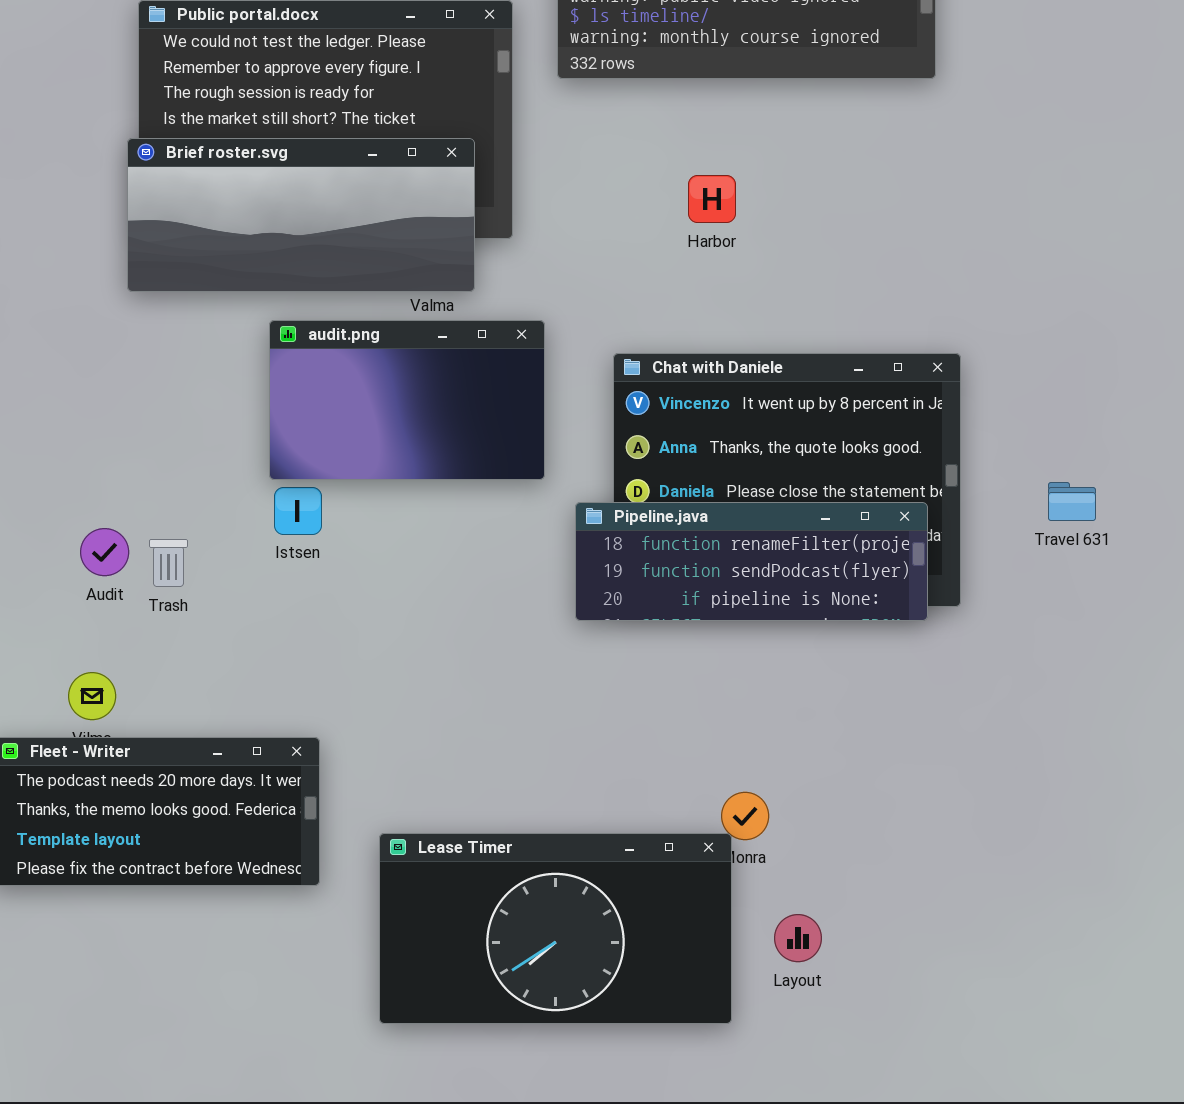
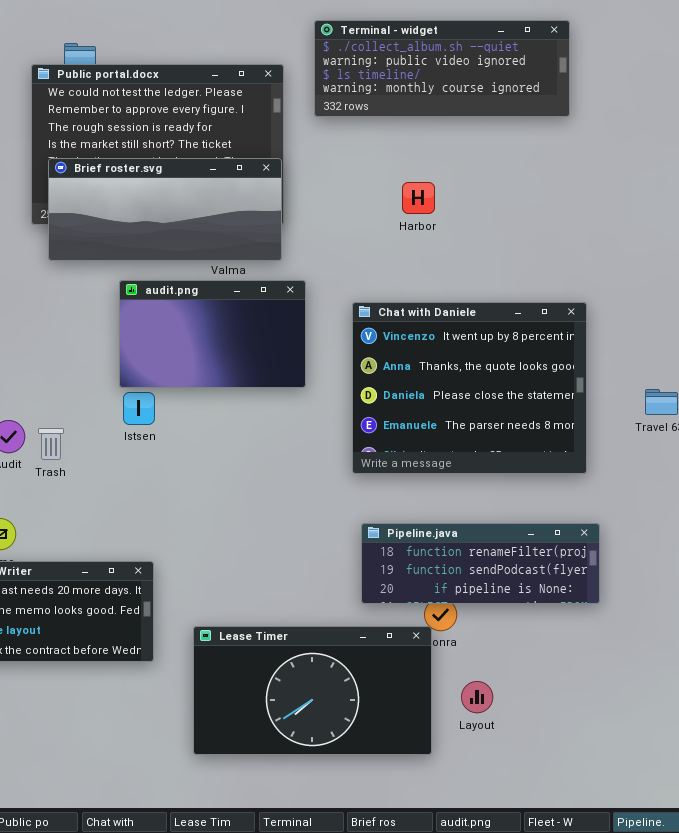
Brief roster.svg: [127,138,475,292] -> [48,158,282,261], moved
Pipeline.java: [575,502,928,621] -> [361,523,600,604], moved

